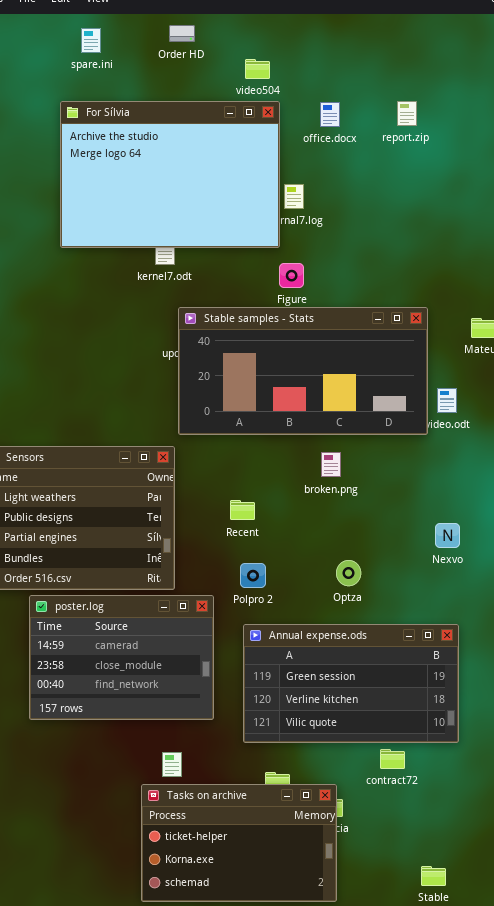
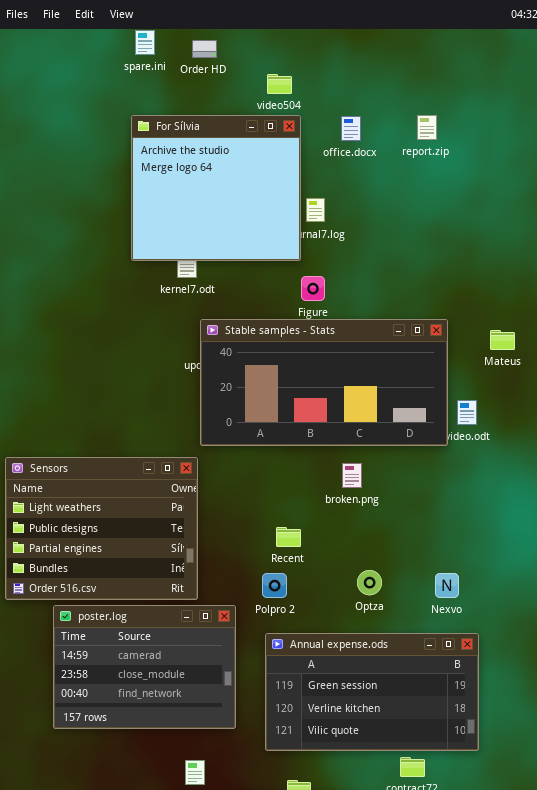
spare.ini: [81,28,101,53] -> [135,30,155,55], moved
For Sílvia: [60,101,280,248] -> [131,115,301,261], resized
Recent: [230,500,255,520] -> [276,527,301,547], moved
Nexvo: [435,523,460,548] -> [435,573,459,598], moved

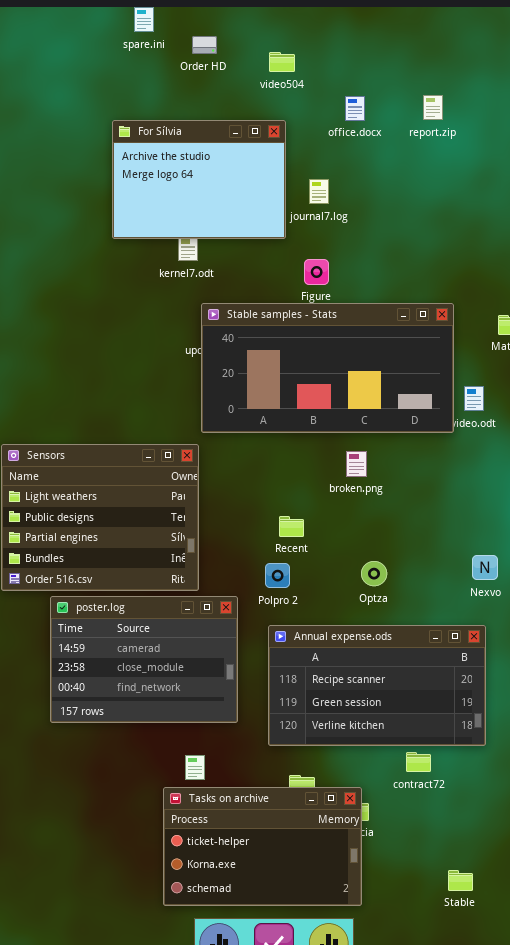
Order HD: [192,40,217,58] -> [192,36,217,54], moved
For Sílvia: [131,115,301,261] -> [112,120,286,239], moved, resized
Nexvo: [435,573,459,598] -> [472,555,498,580], moved
Annual expense.ods: [265,633,479,751] -> [268,625,486,746], scrolled up 1 row

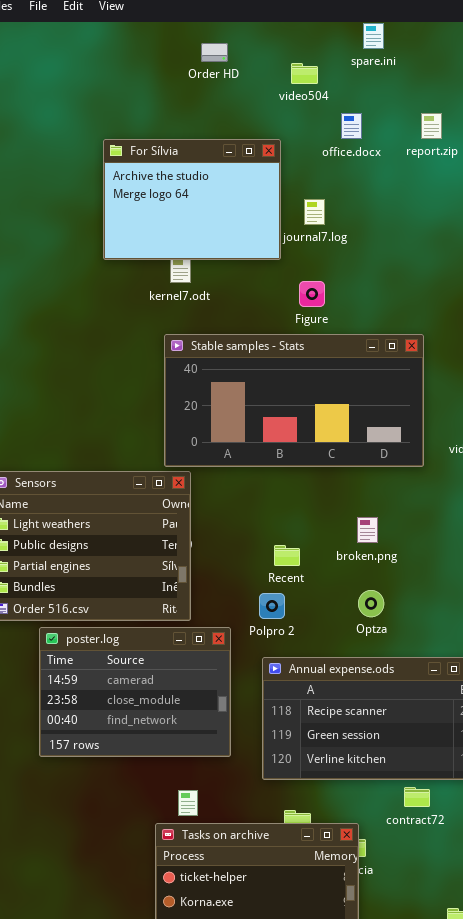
spare.ini: [134,7,154,32] -> [363,23,384,49], moved
Order HD: [192,36,217,54] -> [201,43,228,62], moved
video504: [269,52,295,72] -> [291,63,318,84], moved
Stable samples - Stats: [201,303,454,433] -> [164,334,424,467], moved
broken.png: [346,451,367,477] -> [357,517,378,543], moved

